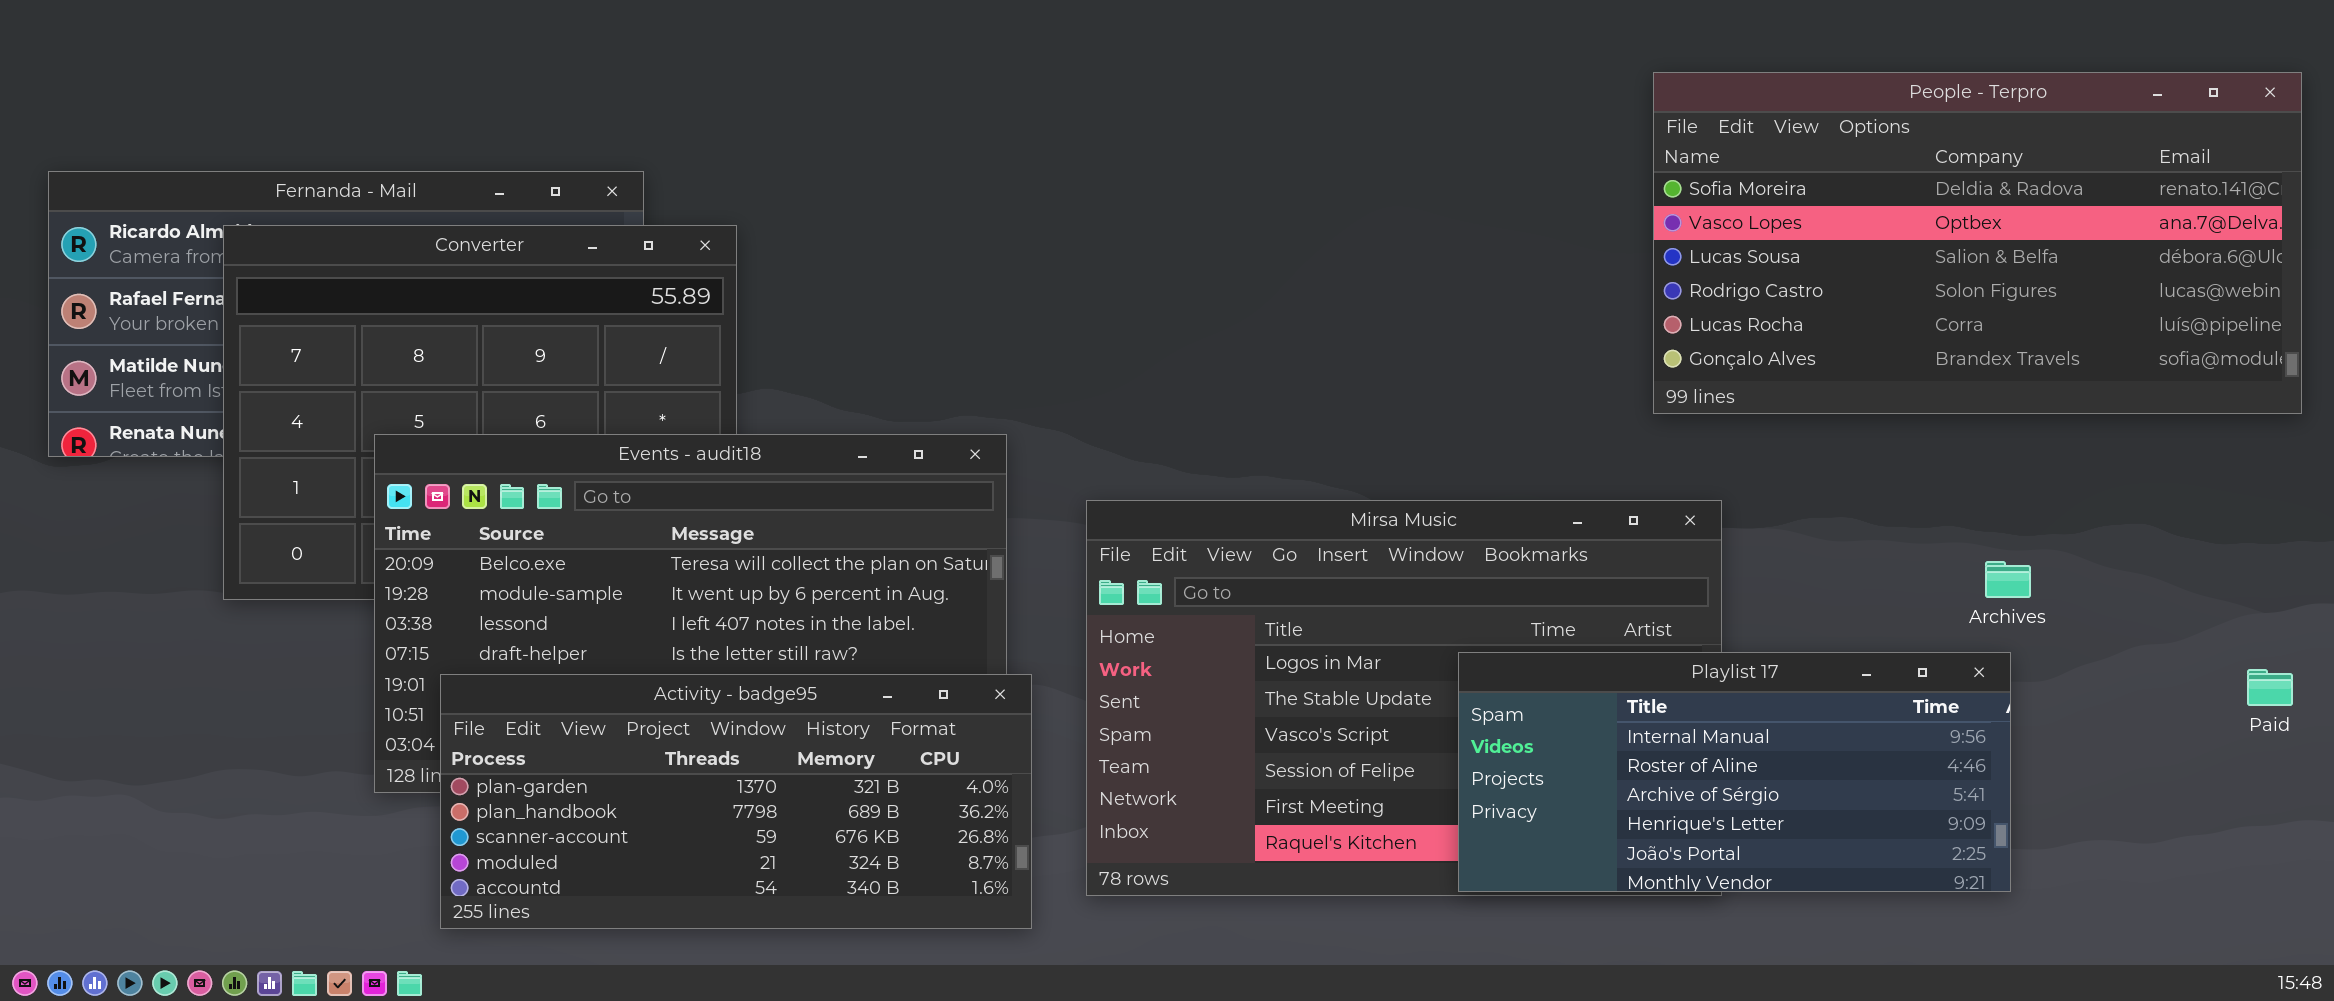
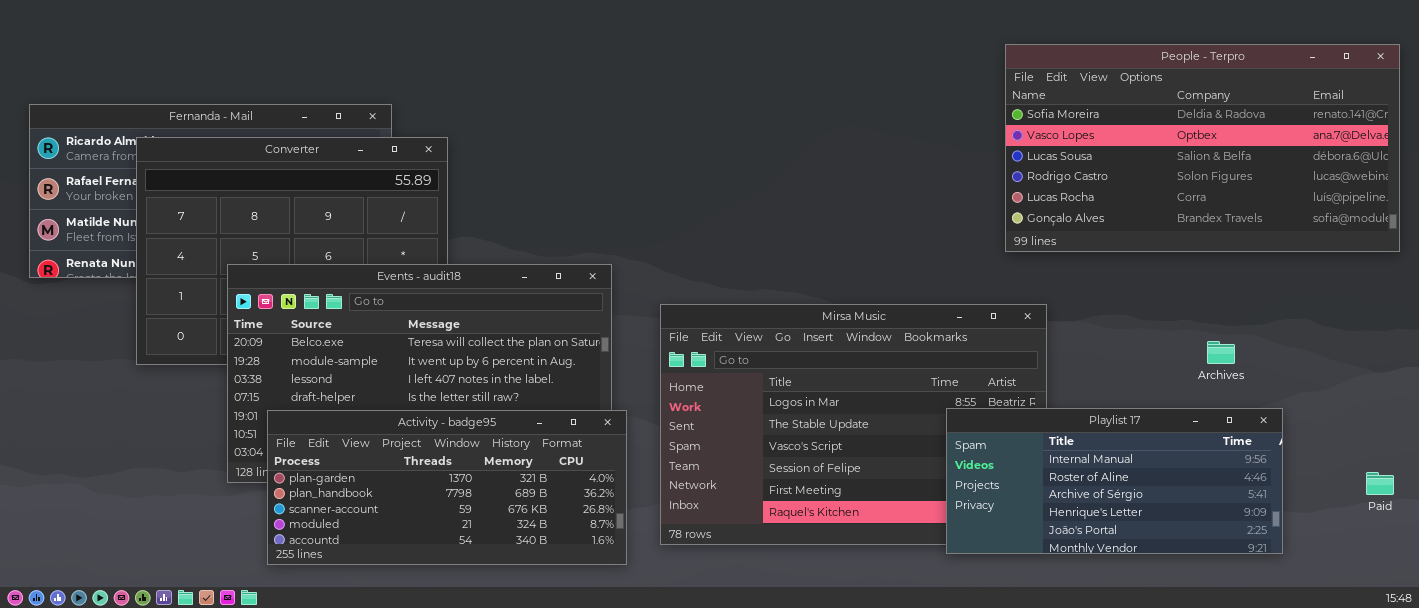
Playlist 17: [1458,652,2011,892] -> [946,408,1283,554], moved
Paid: [2247,669,2293,706] -> [1366,472,1394,495], moved

